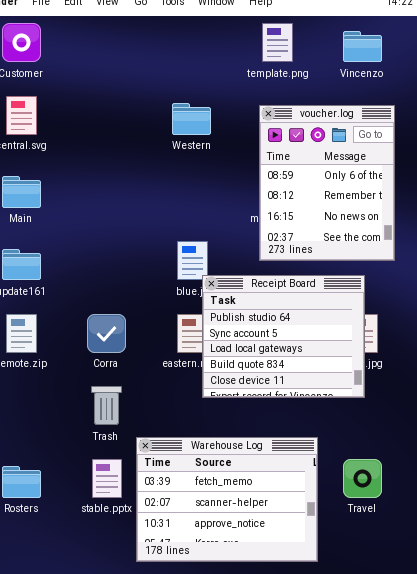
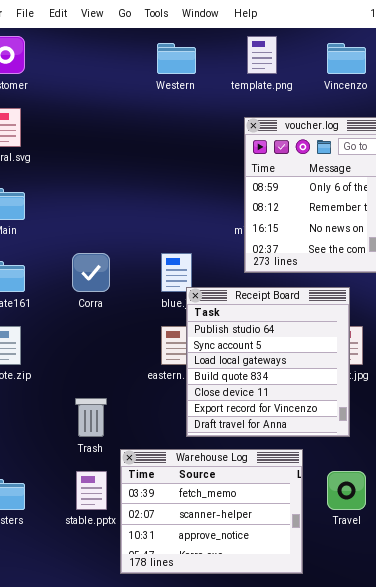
Western: [172,103,211,135] -> [157,43,196,74], moved
Receipt Board: [202,275,365,398] -> [186,287,350,437], resized
Corra: [87,314,126,353] -> [72,253,110,292], moved

